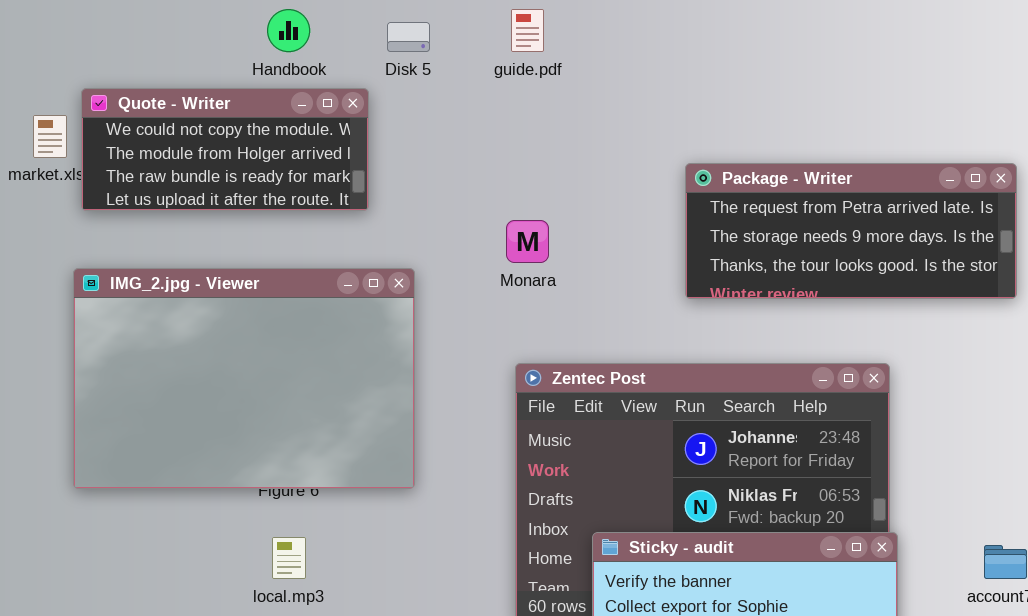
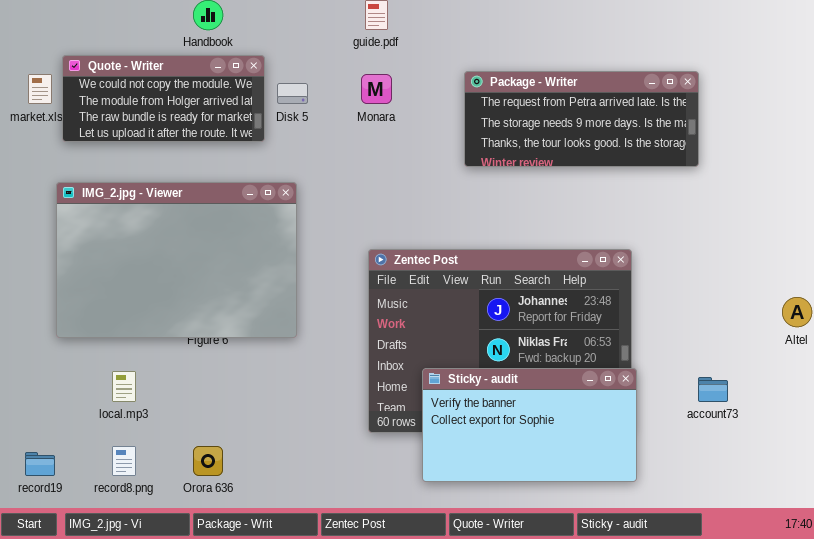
Disk 5: [387,22,430,52] -> [277,83,308,104], moved
Package - Writer: [685,163,1017,299] -> [464,71,699,167], moved
Monara: [506,220,549,263] -> [361,74,392,104], moved
local.mp3: [272,537,306,579] -> [112,371,136,402], moved

